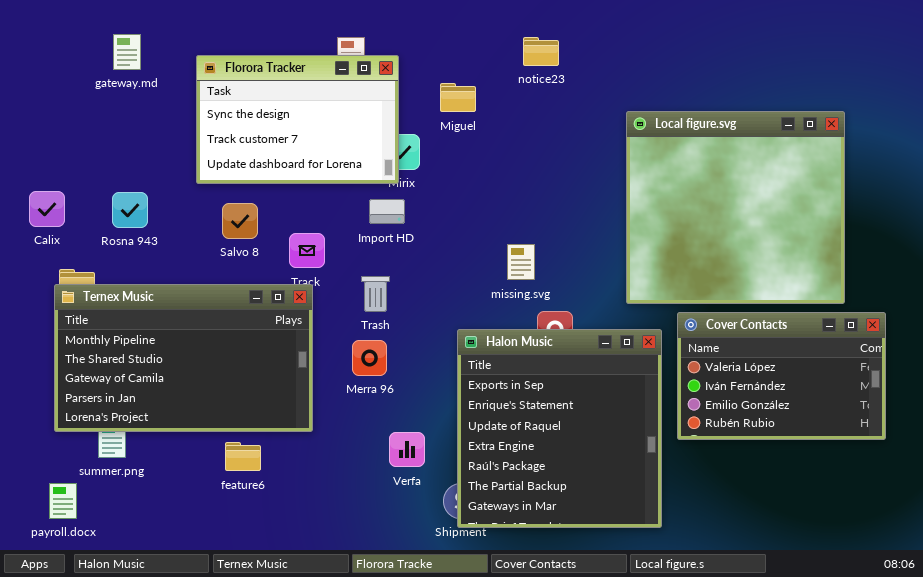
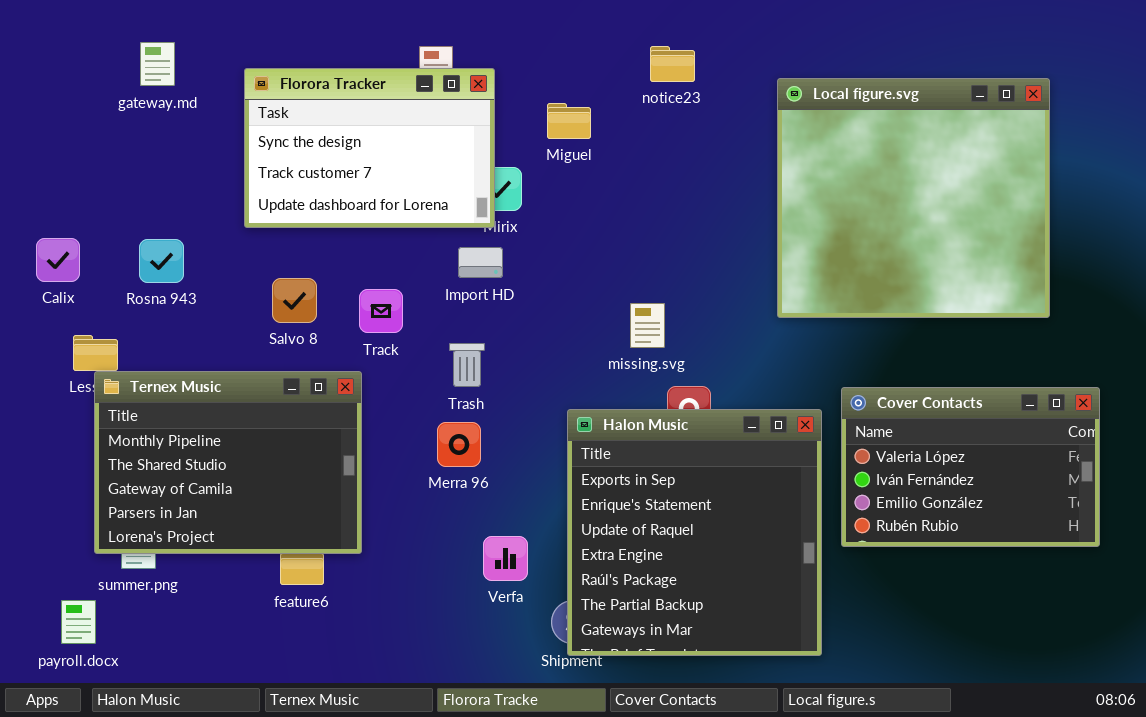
Local figure.svg: [626,111,845,304] -> [777,78,1050,318], moved
Salvo 8: [222,203,258,239] -> [272,278,317,323], moved
Ternex Music: [54,284,313,432] -> [94,371,362,554], moved, resized

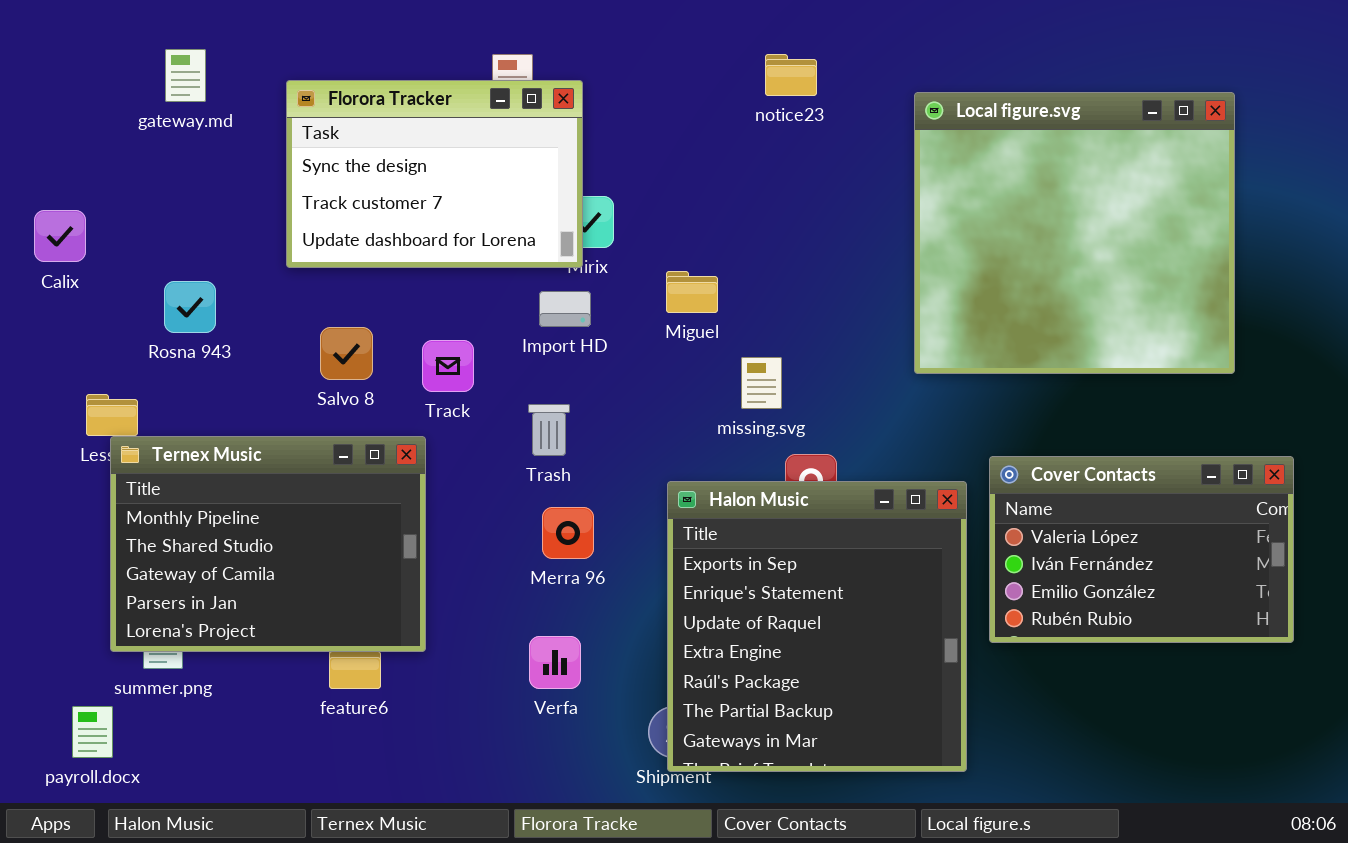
Miguel: [547,103,591,139] -> [666,271,718,313], moved
Calix: [36,238,80,282] -> [34,210,86,262], moved
Merra 96: [437,422,481,467] -> [542,507,594,559], moved
Verfa: [483,536,528,581] -> [529,636,581,689], moved

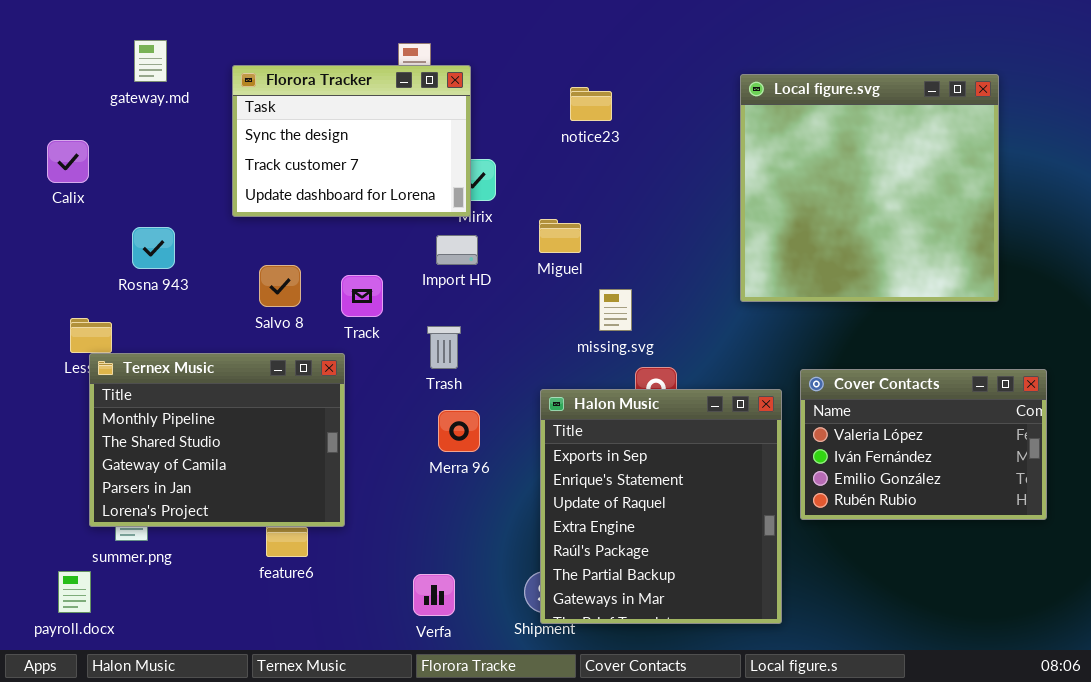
notice23: [765,54,817,96] -> [570,87,612,121], moved
Calix: [34,210,86,262] -> [47,140,89,183], moved
Verfa: [529,636,581,689] -> [413,574,455,616], moved

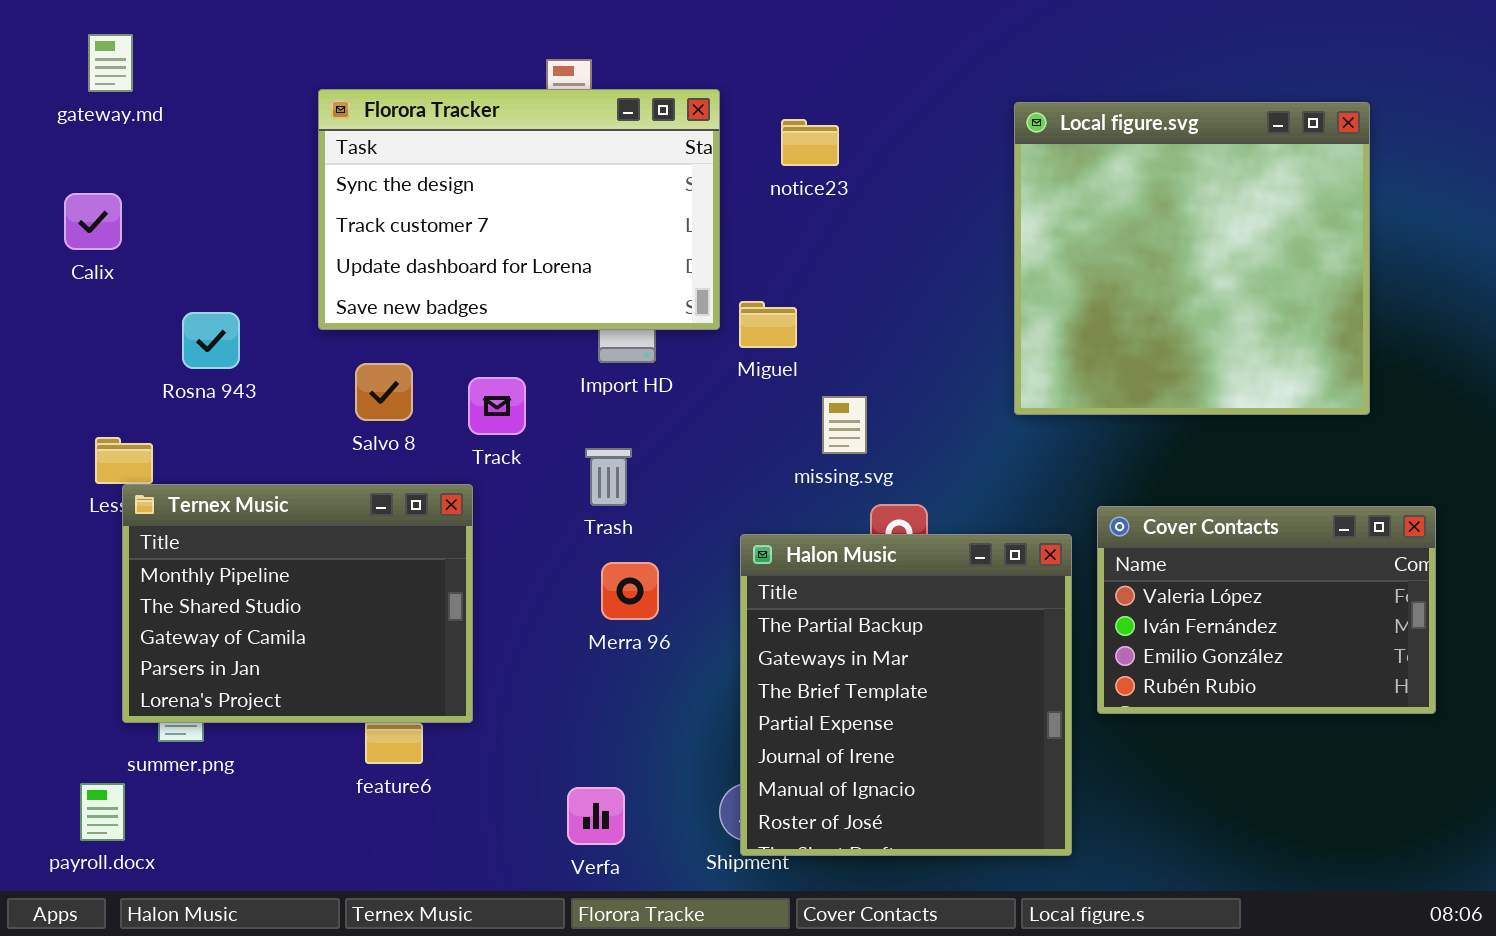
gateway.md: [134,40,167,82] -> [88,34,133,92], moved
Florora Tracker: [232,65,471,217] -> [318,89,720,330], resized
Halon Music: [540,389,782,624] -> [740,534,1072,856], scrolled down 5 rows

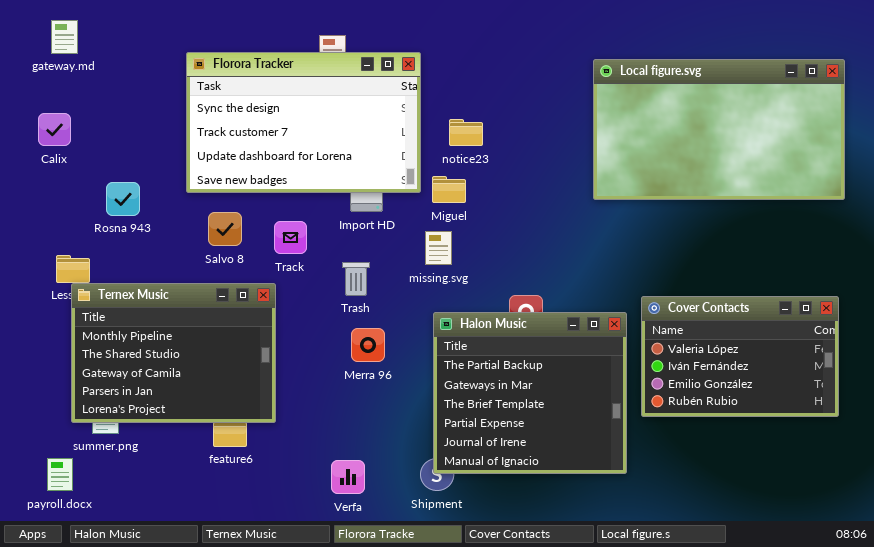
Local figure.svg: [1014,102,1370,415] -> [593,59,845,200], resized
notice23: [781,119,839,166] -> [449,119,483,146], moved
missing.svg: [822,396,867,454] -> [425,231,452,265], moved
Halon Music: [740,534,1072,856] -> [433,312,627,474], resized

